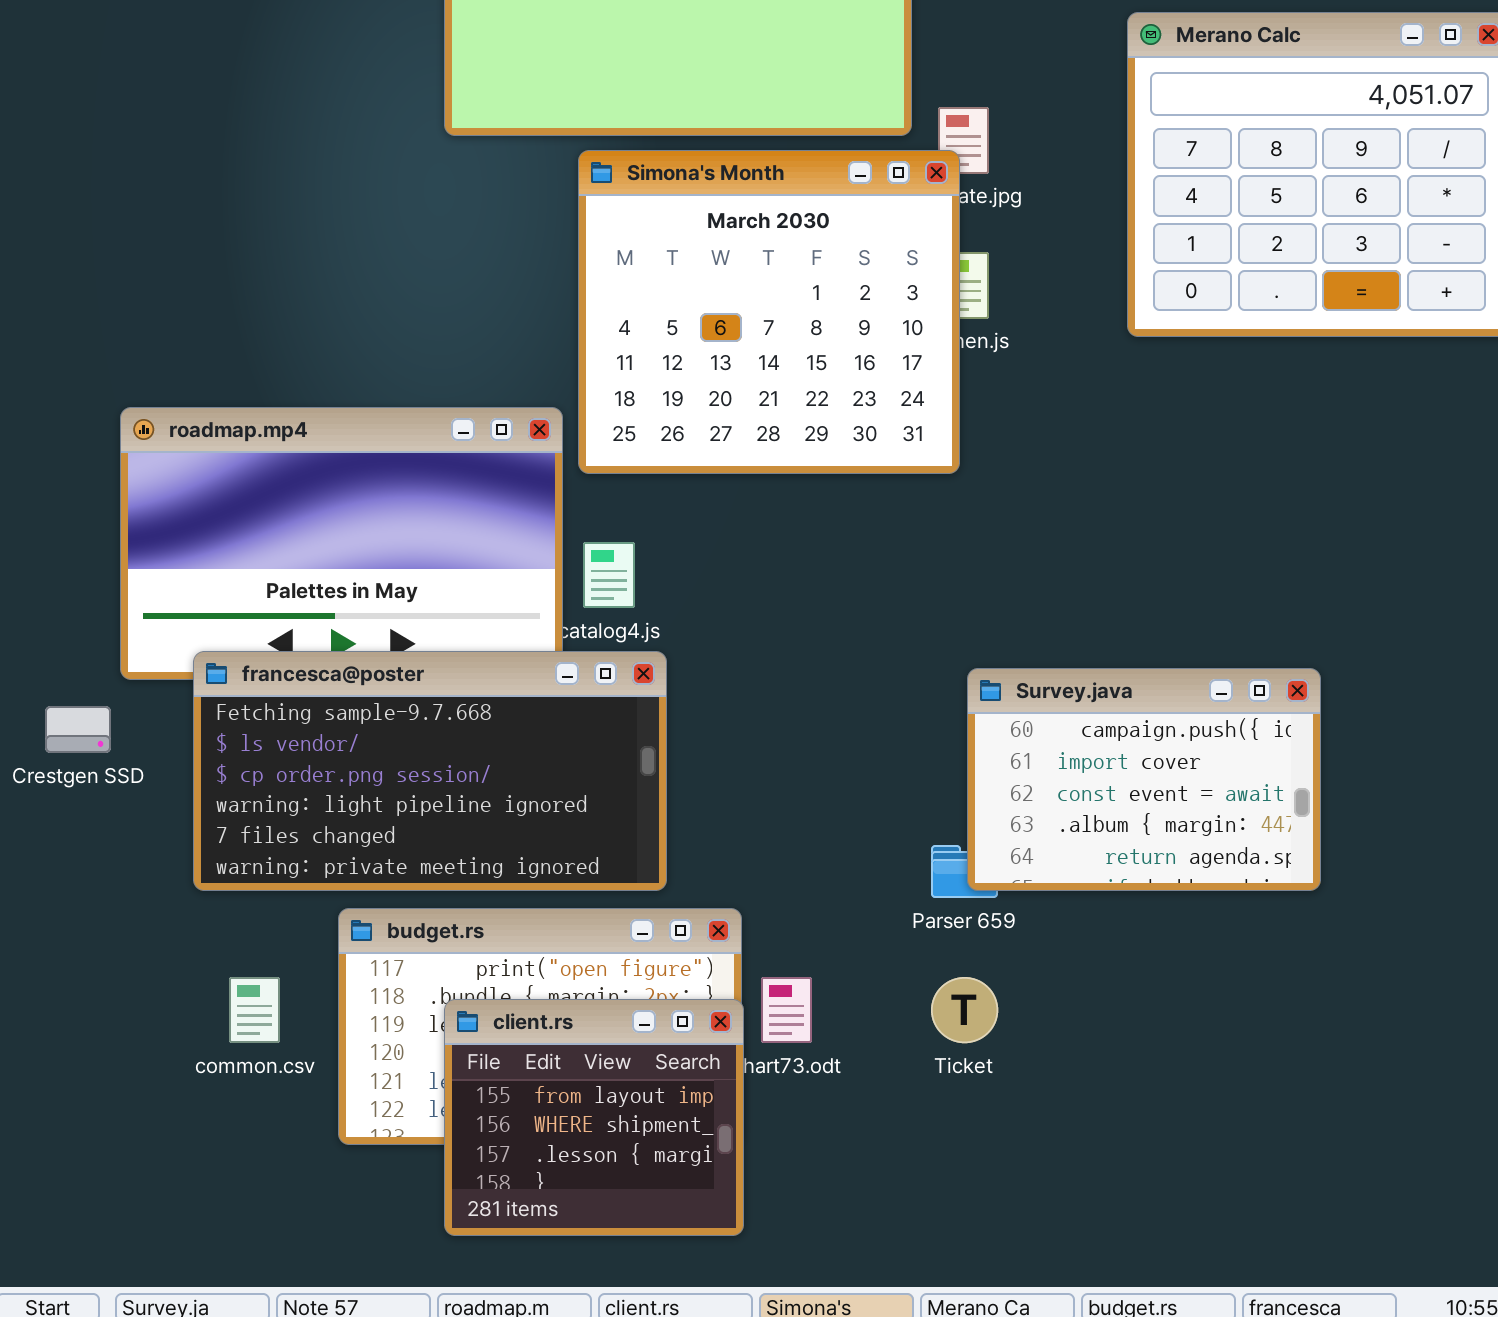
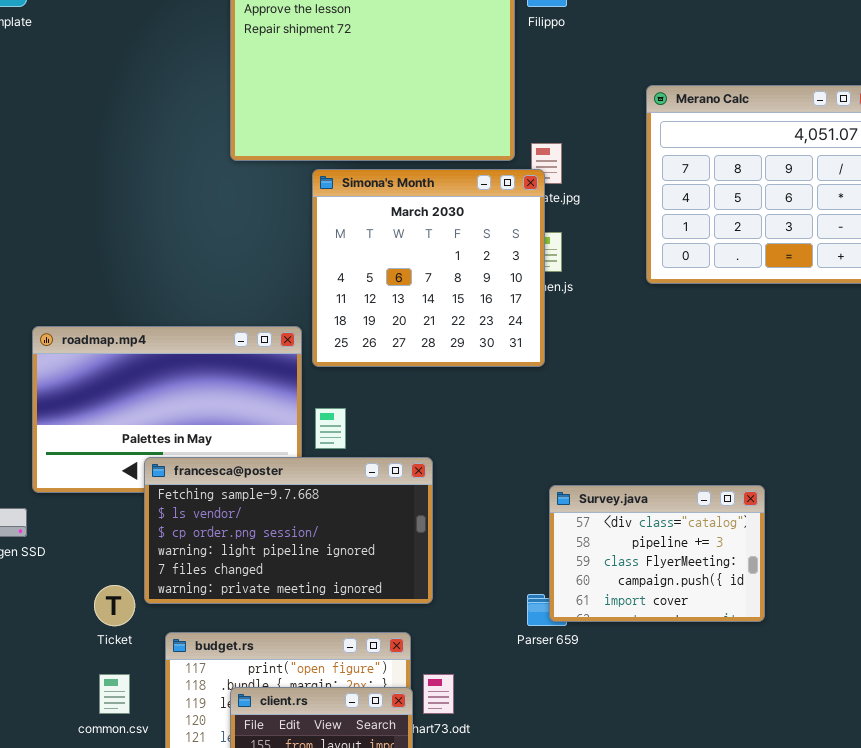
francesca@poster: [193,651,667,891] -> [144,457,433,604], moved
Survey.java: [967,668,1321,891] -> [549,485,765,622], scrolled up 3 rows
Ticket: [931,977,998,1043] -> [94,585,135,626], moved

